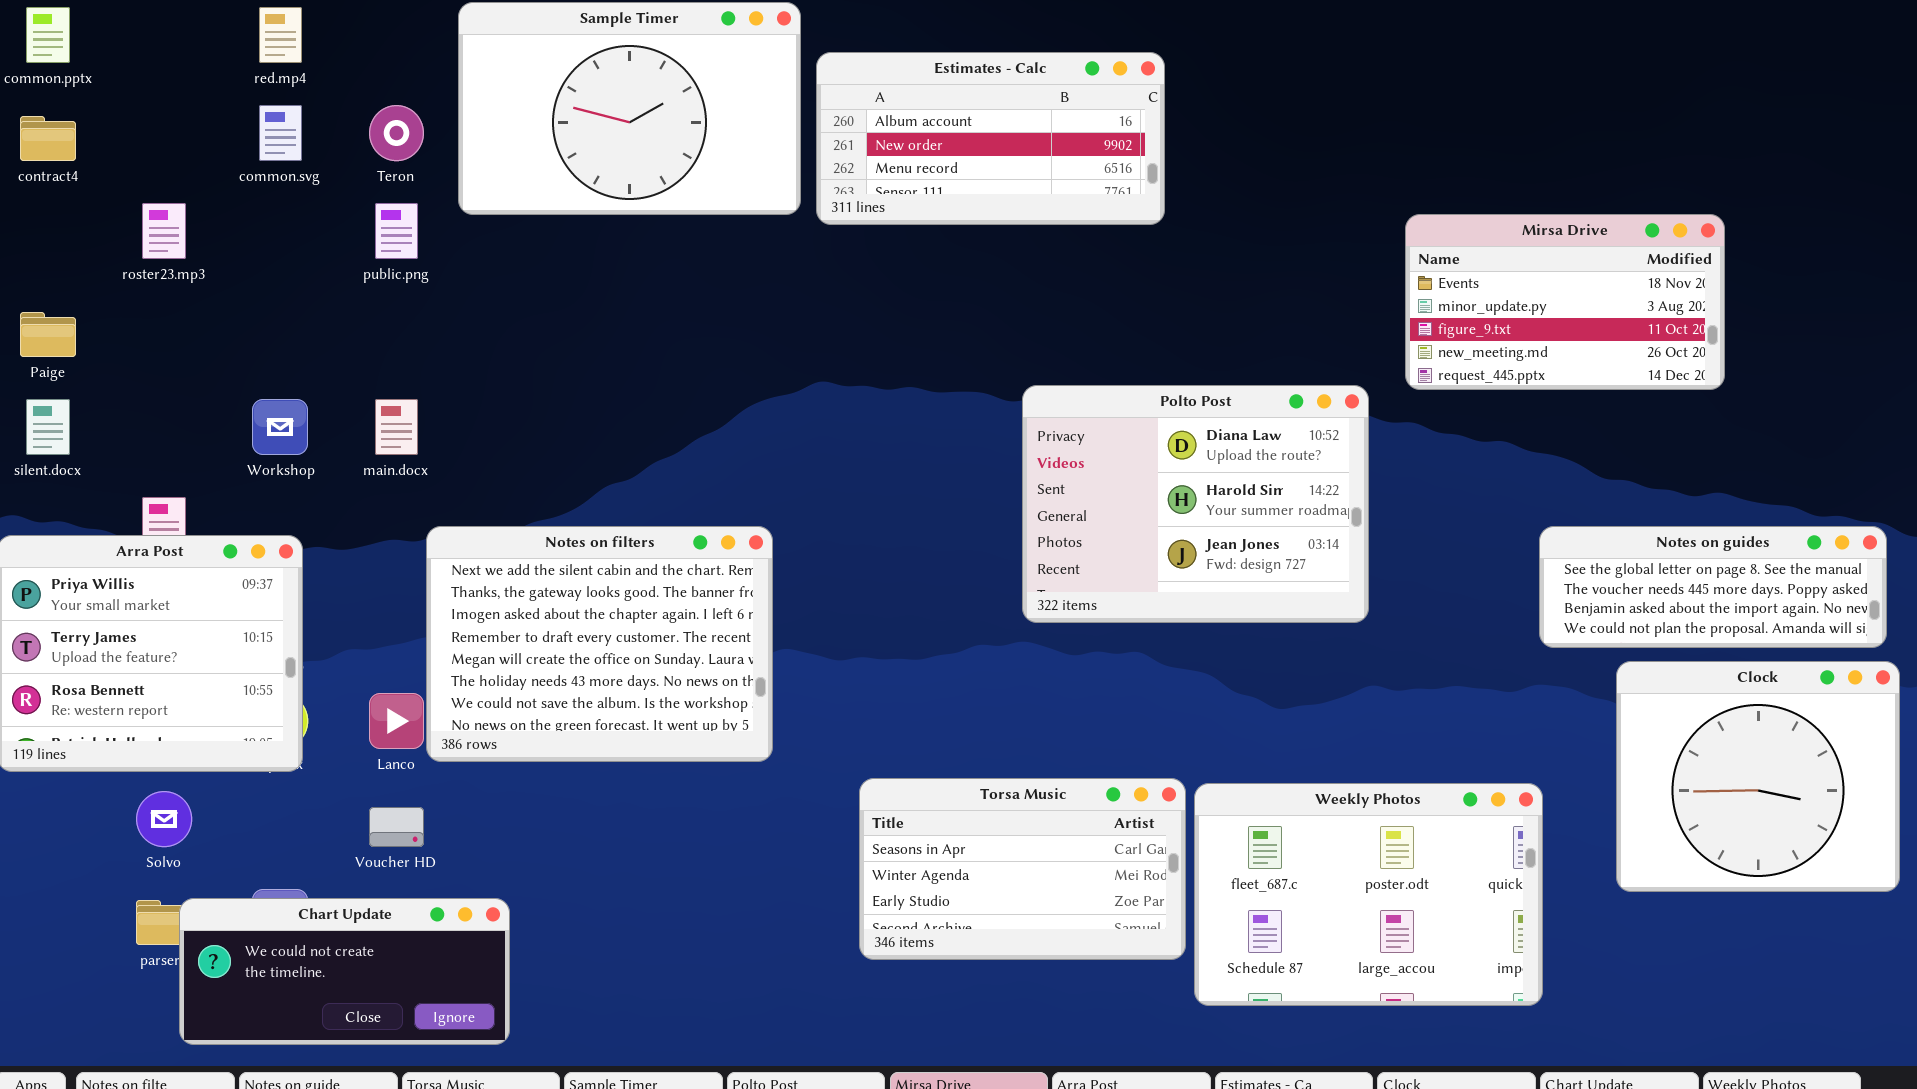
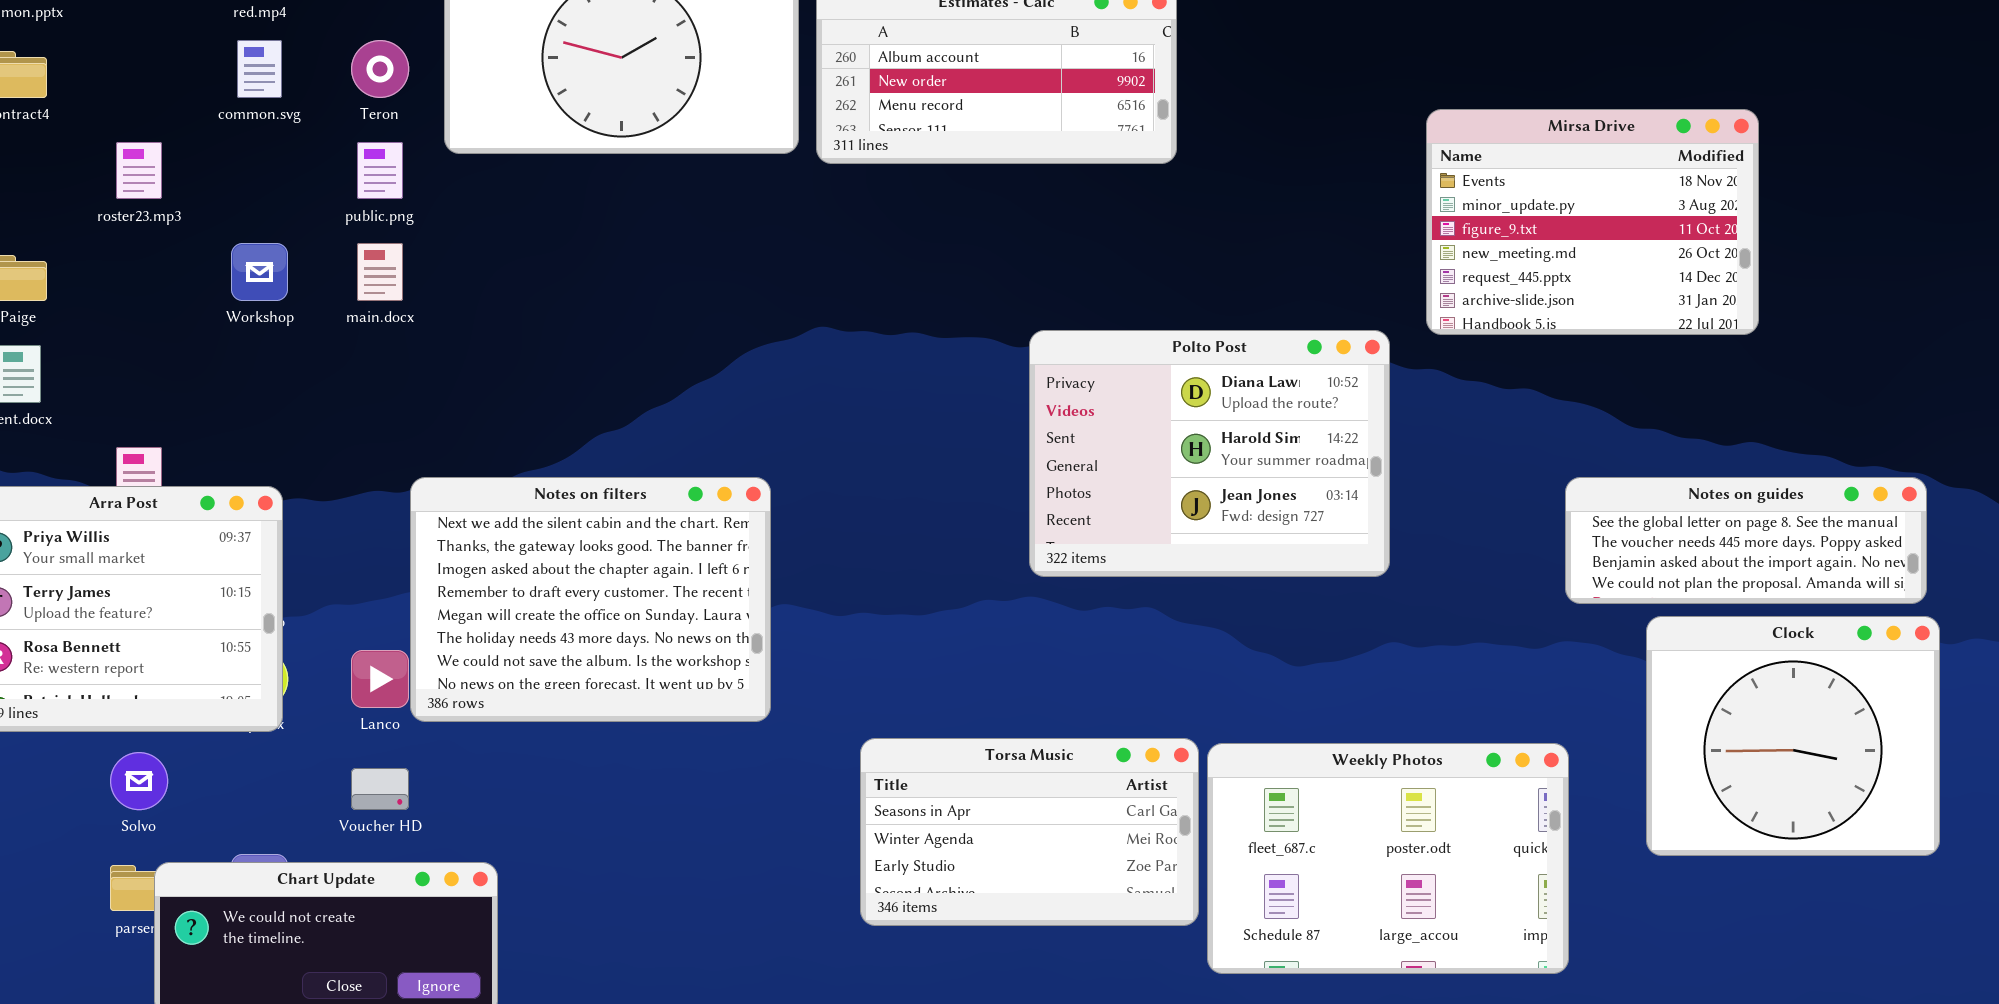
Mirsa Drive: [1405,214,1725,390] -> [1426,109,1759,335], resized
Workshop: [252,399,308,455] -> [231,243,288,301], moved
main.docx: [375,399,418,455] -> [357,243,403,301], moved

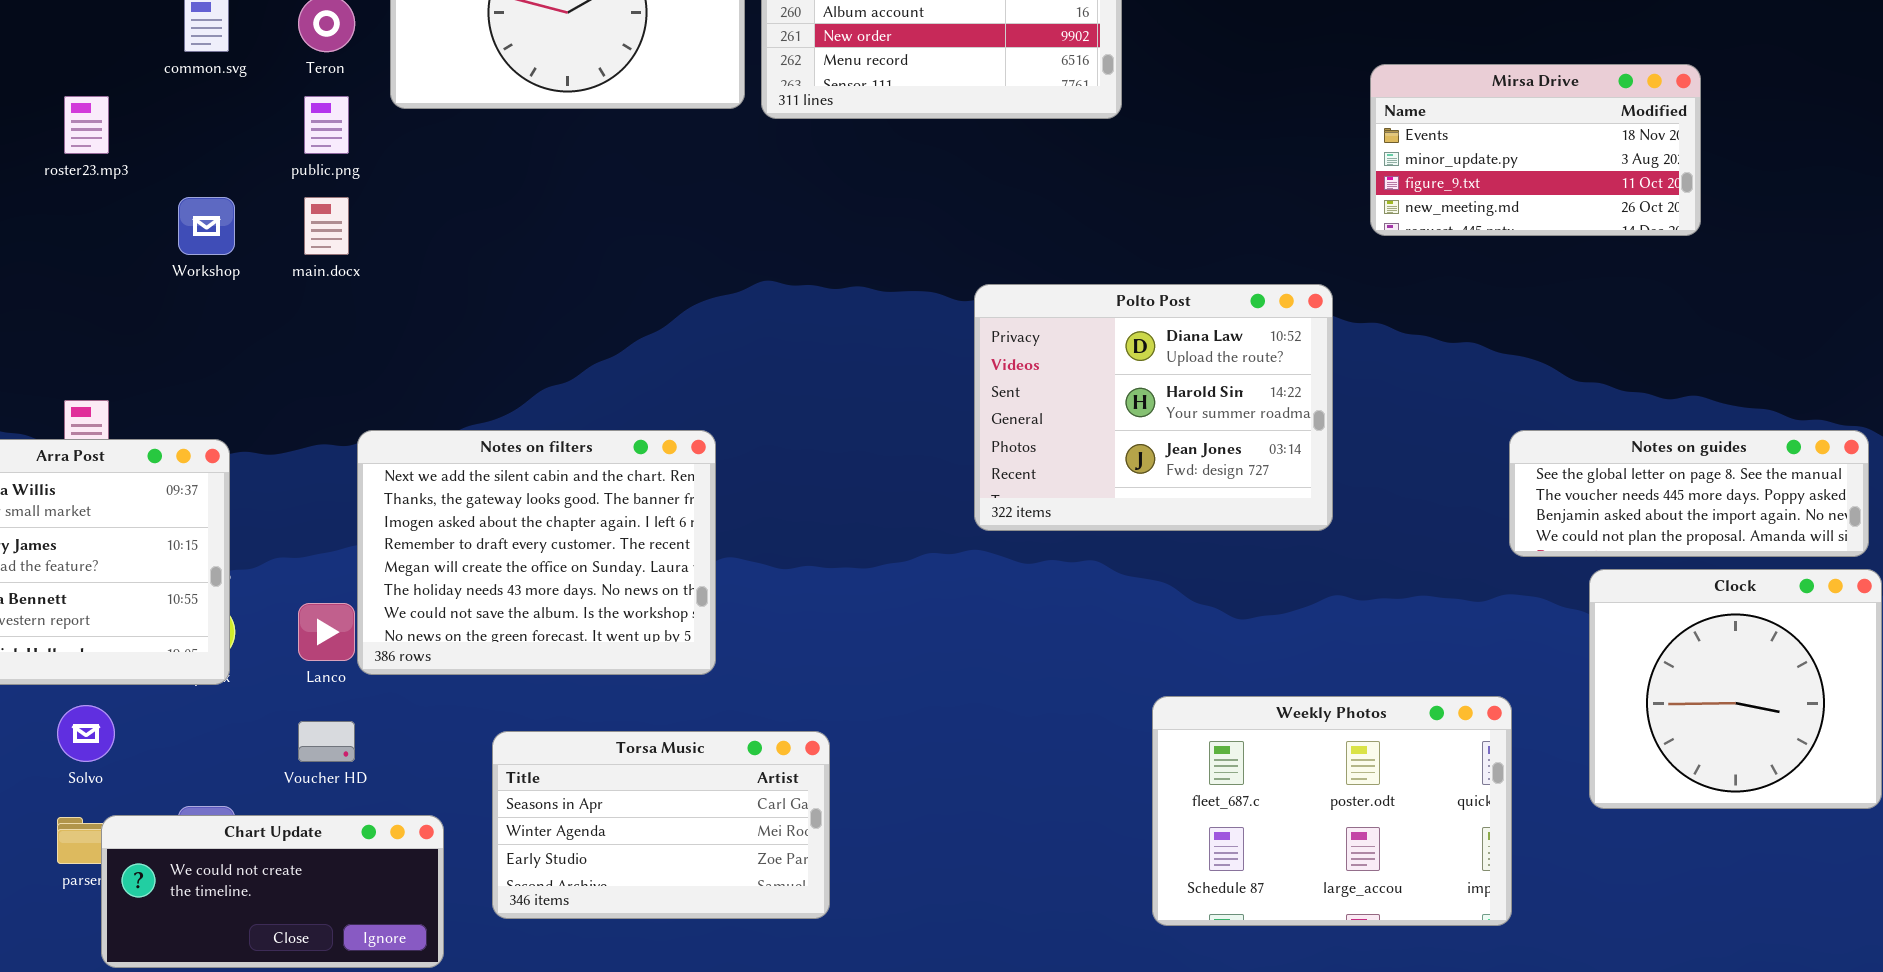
Mirsa Drive: [1426,109,1759,335] -> [1370,64,1701,236], resized
Torsa Music: [860,738,1199,926] -> [492,731,830,919], moved

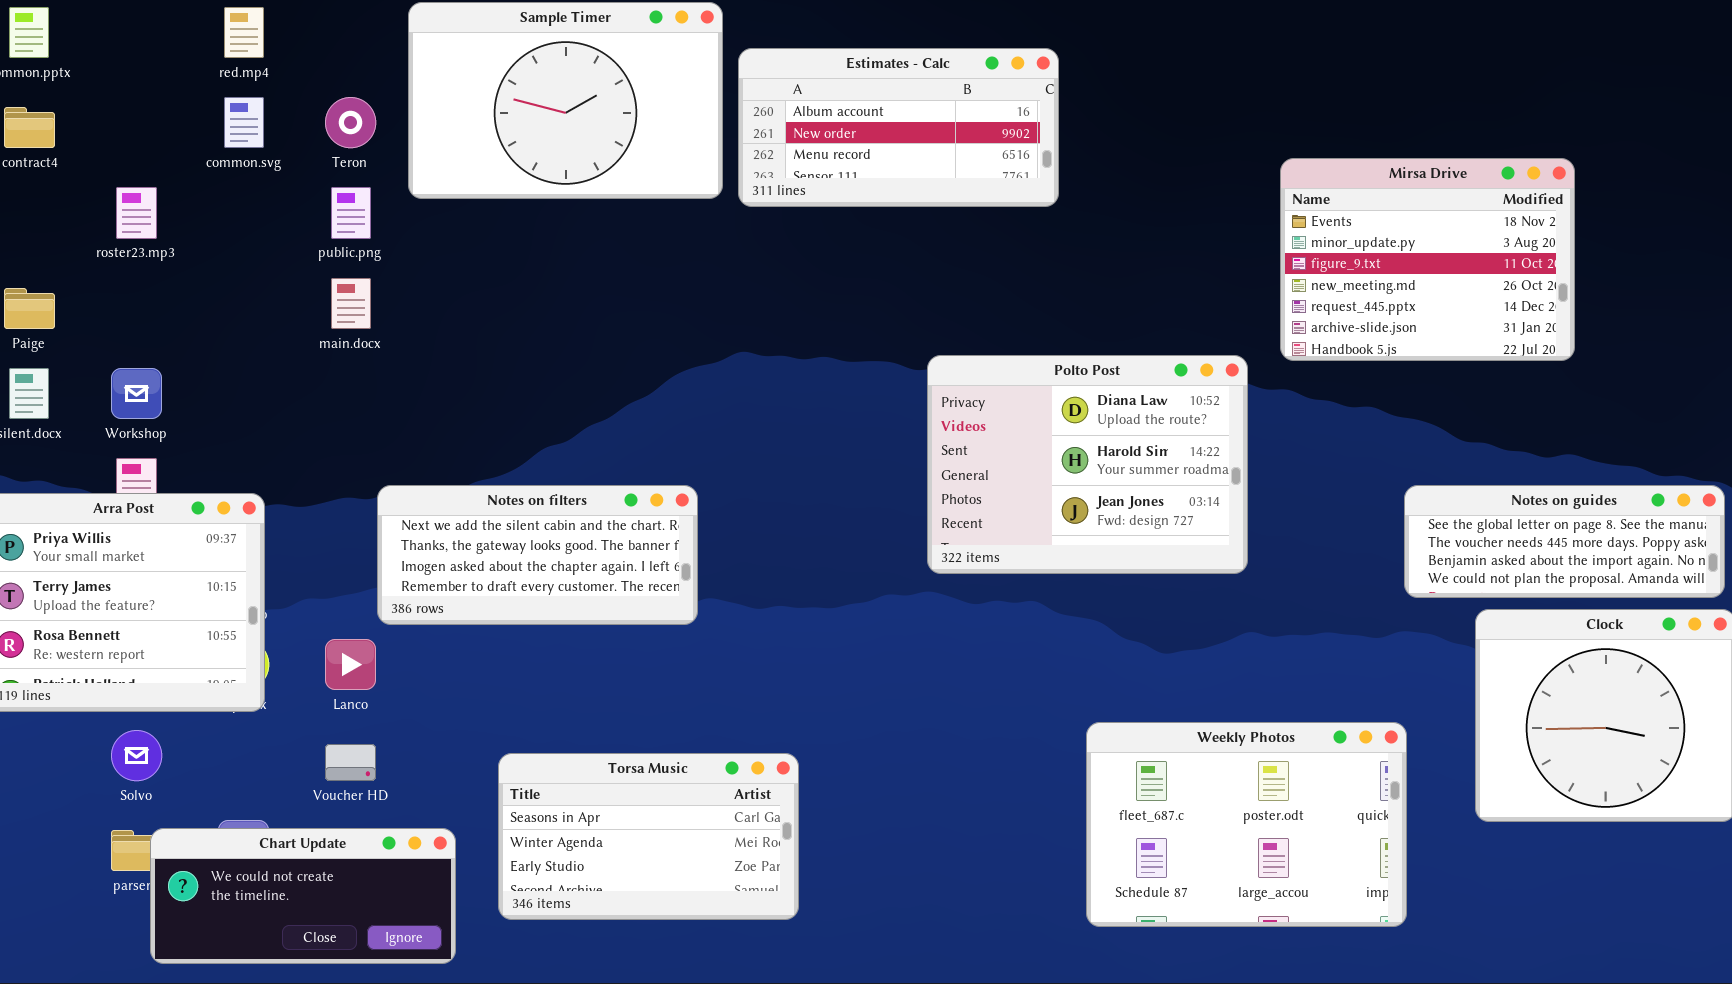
Mirsa Drive: [1370,64,1701,236] -> [1280,158,1575,361], resized
Workshop: [178,197,235,255] -> [111,368,162,419], moved
Notes on filters: [357,430,716,675] -> [377,485,698,625], resized

